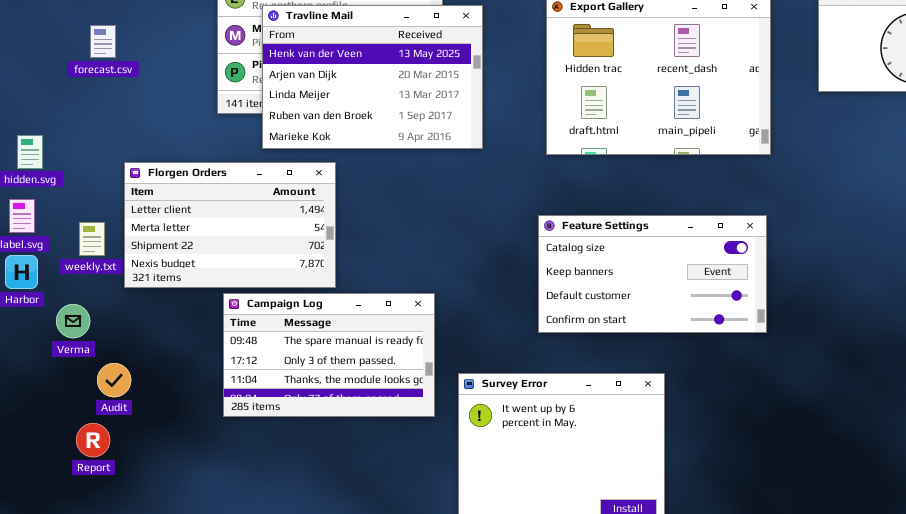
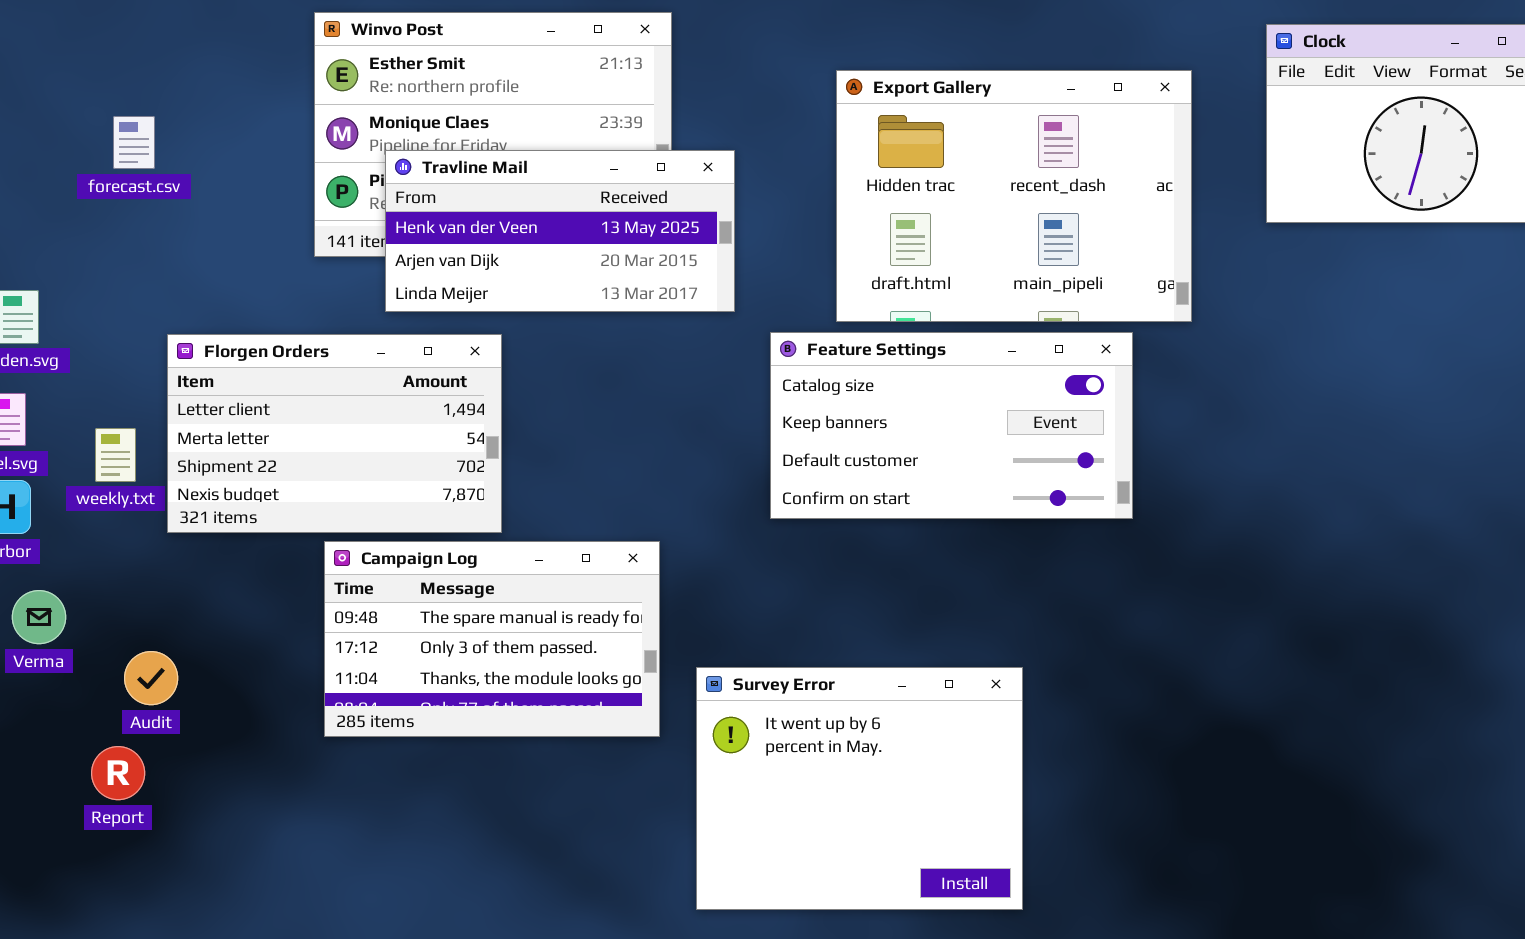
Travline Mail: [262,5,483,149] -> [385,150,735,312], resized
Feature Settings: [538,215,767,333] -> [770,332,1133,519], moved
Verma: [56,304,90,338] -> [12,590,66,644], moved

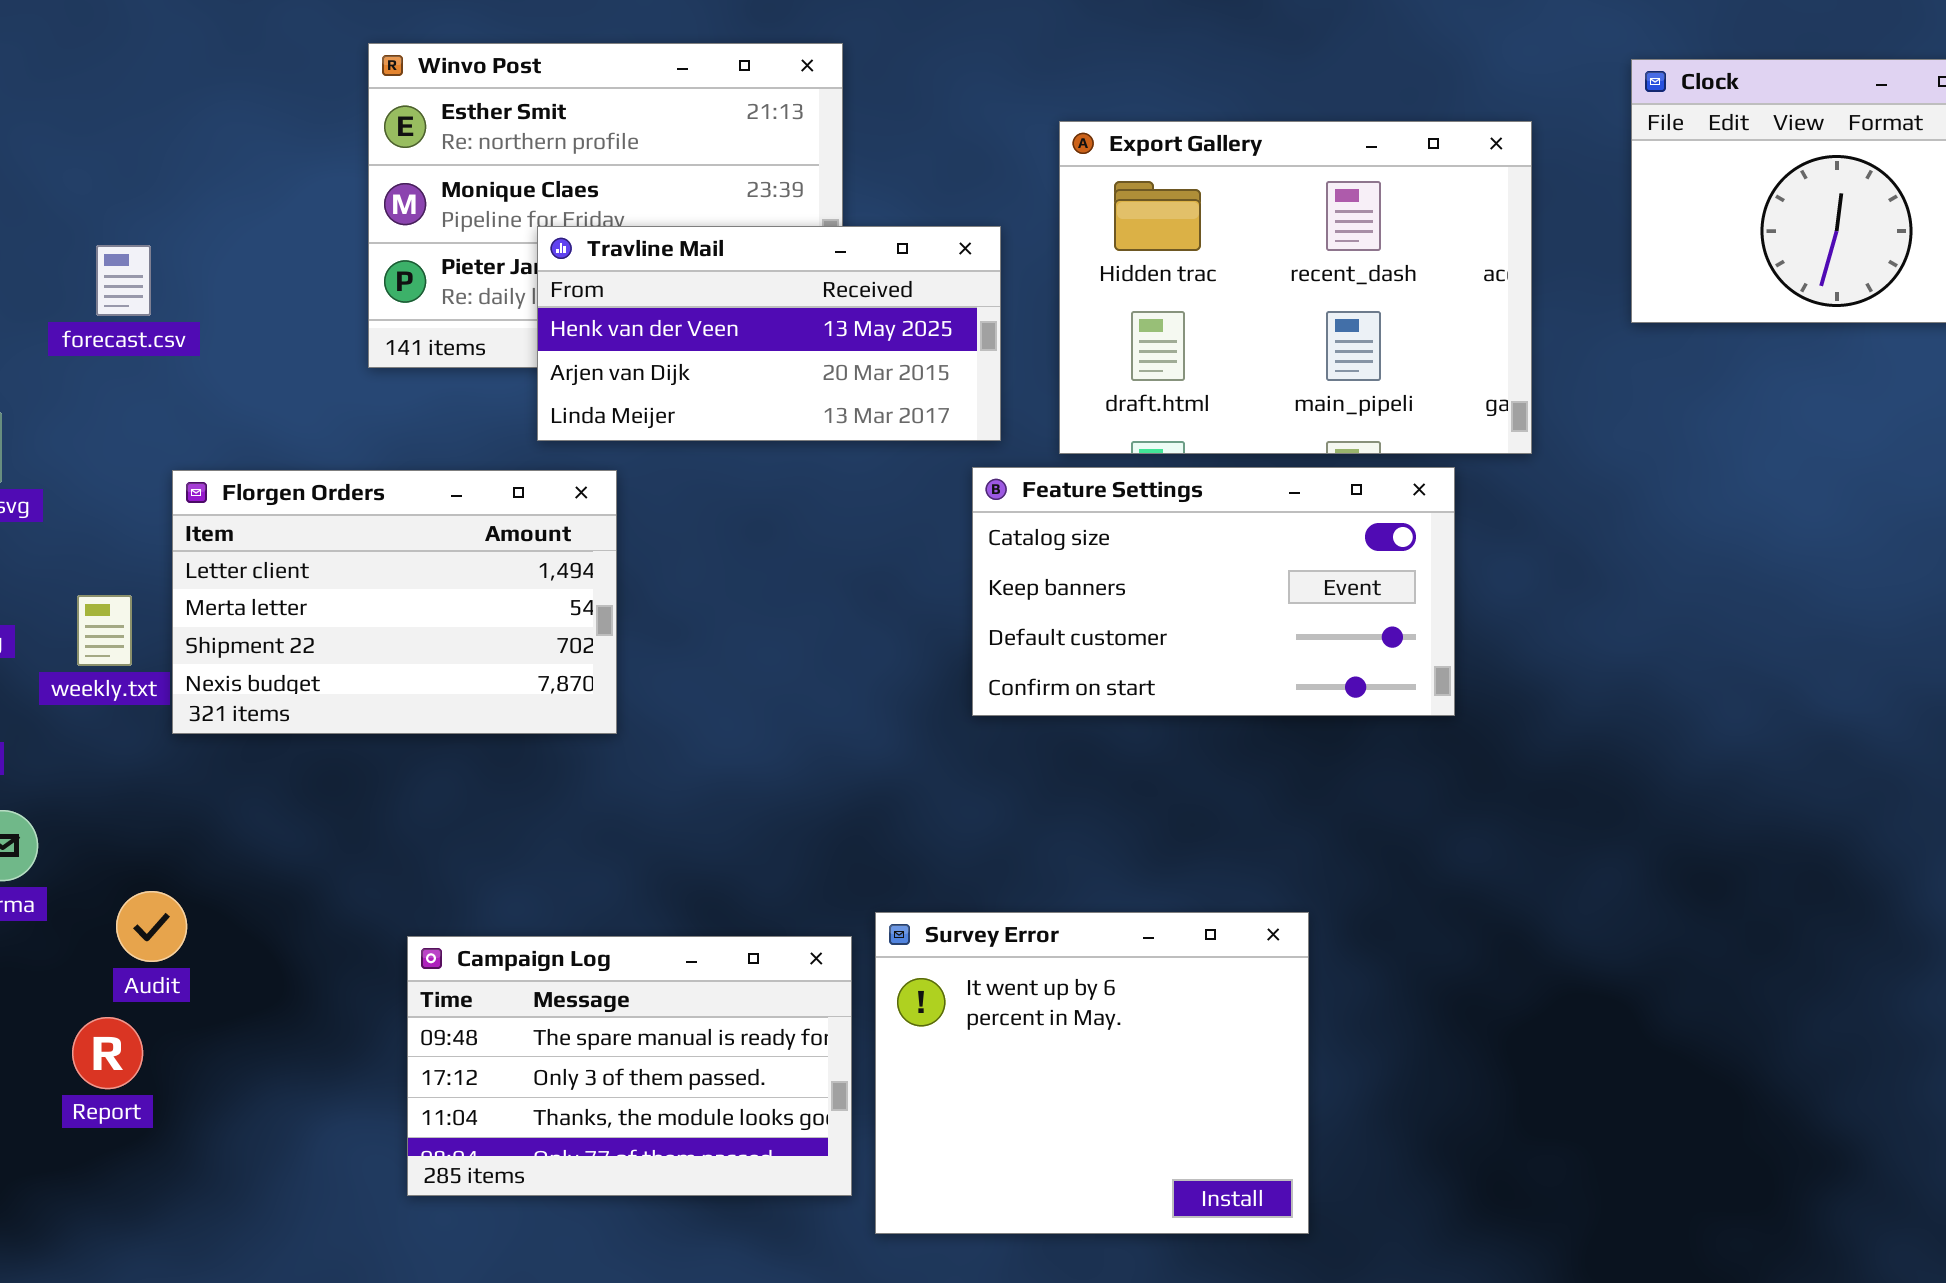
forecast.csv: [113,116,155,169] -> [96,245,151,316], moved
Travline Mail: [385,150,735,312] -> [537,226,1001,441], moved
Campaign Log: [324,541,660,737] -> [407,936,852,1196], moved

